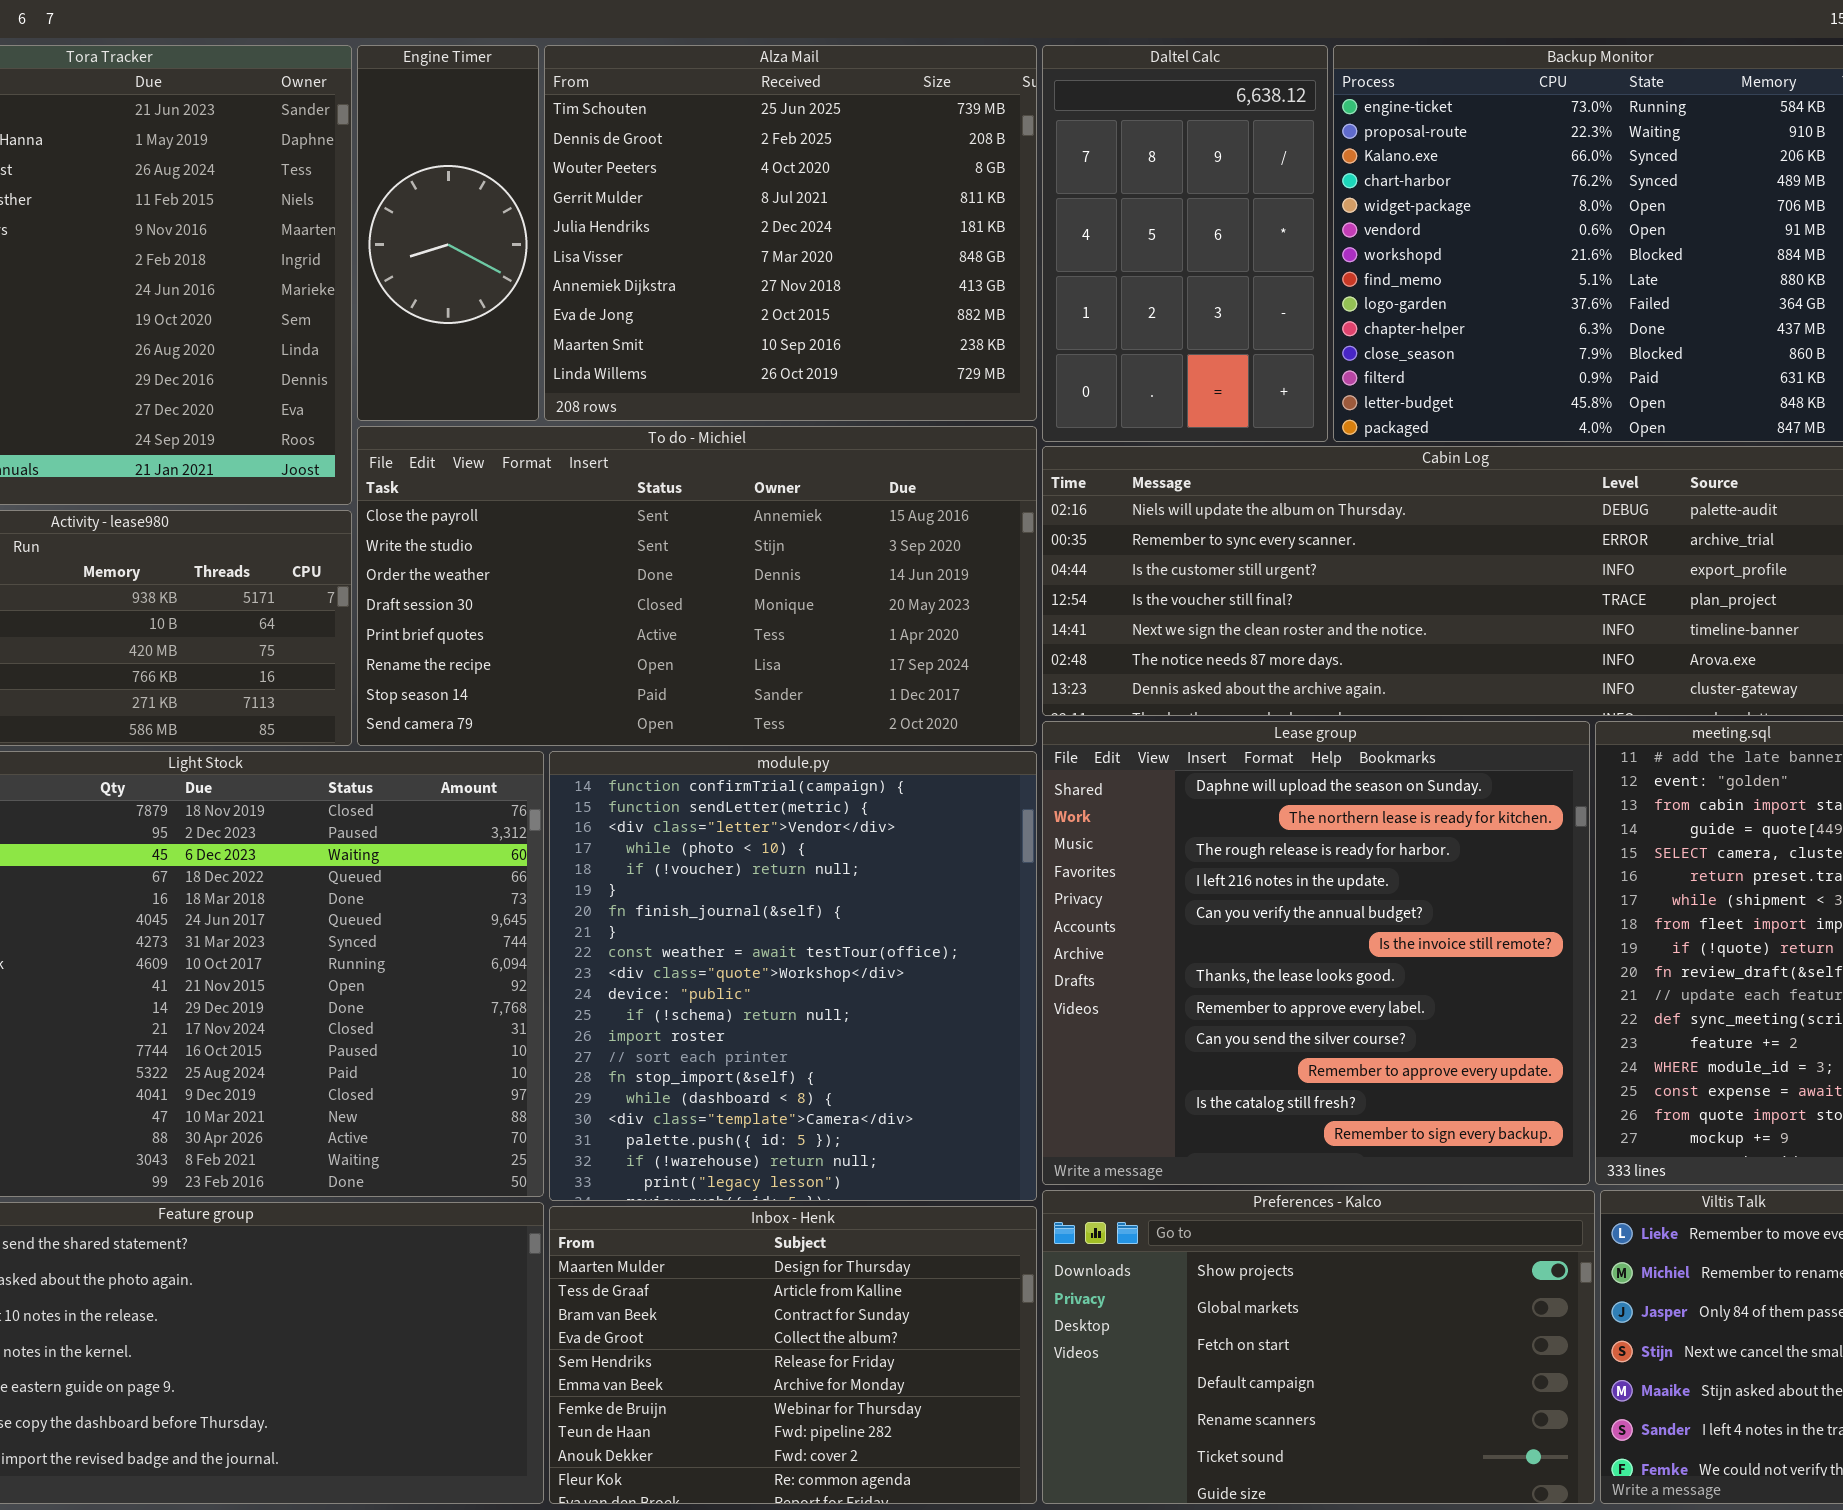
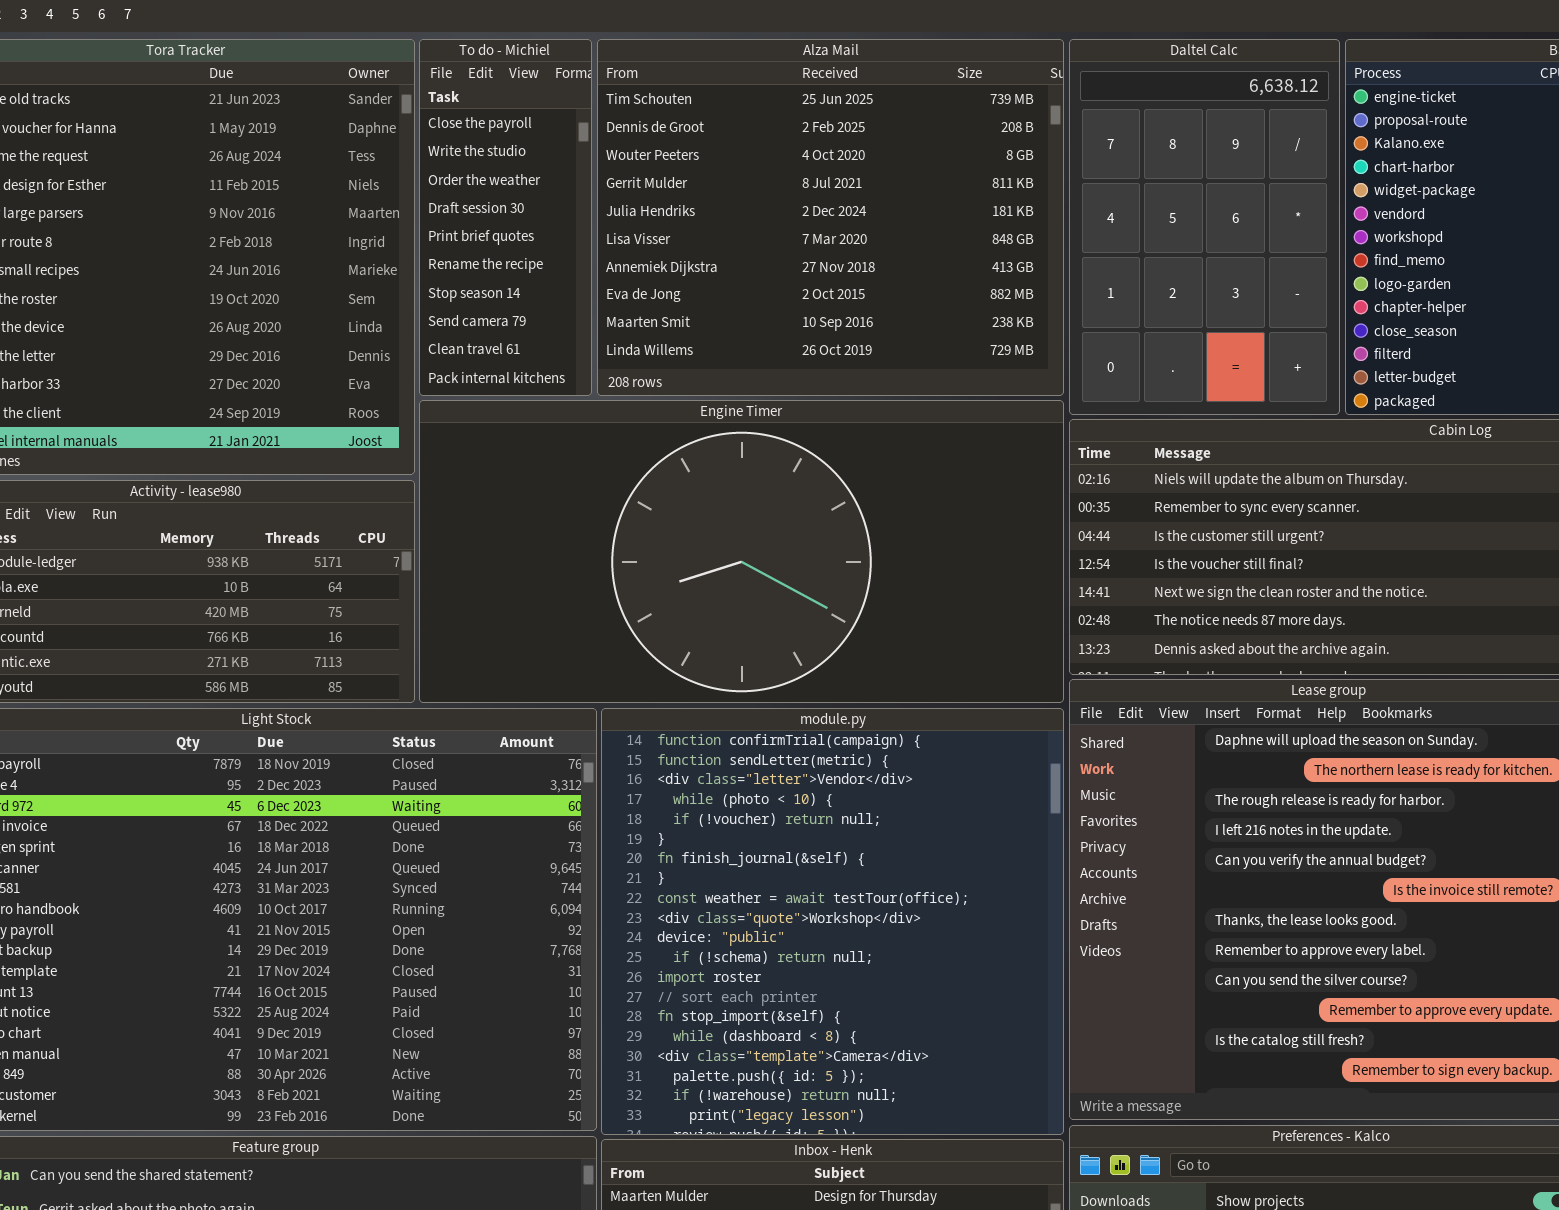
Engine Timer: [357,45,539,421] -> [419,400,1064,703], moved, resized
To do - Michiel: [357,426,1037,746] -> [419,39,592,396], moved, resized

